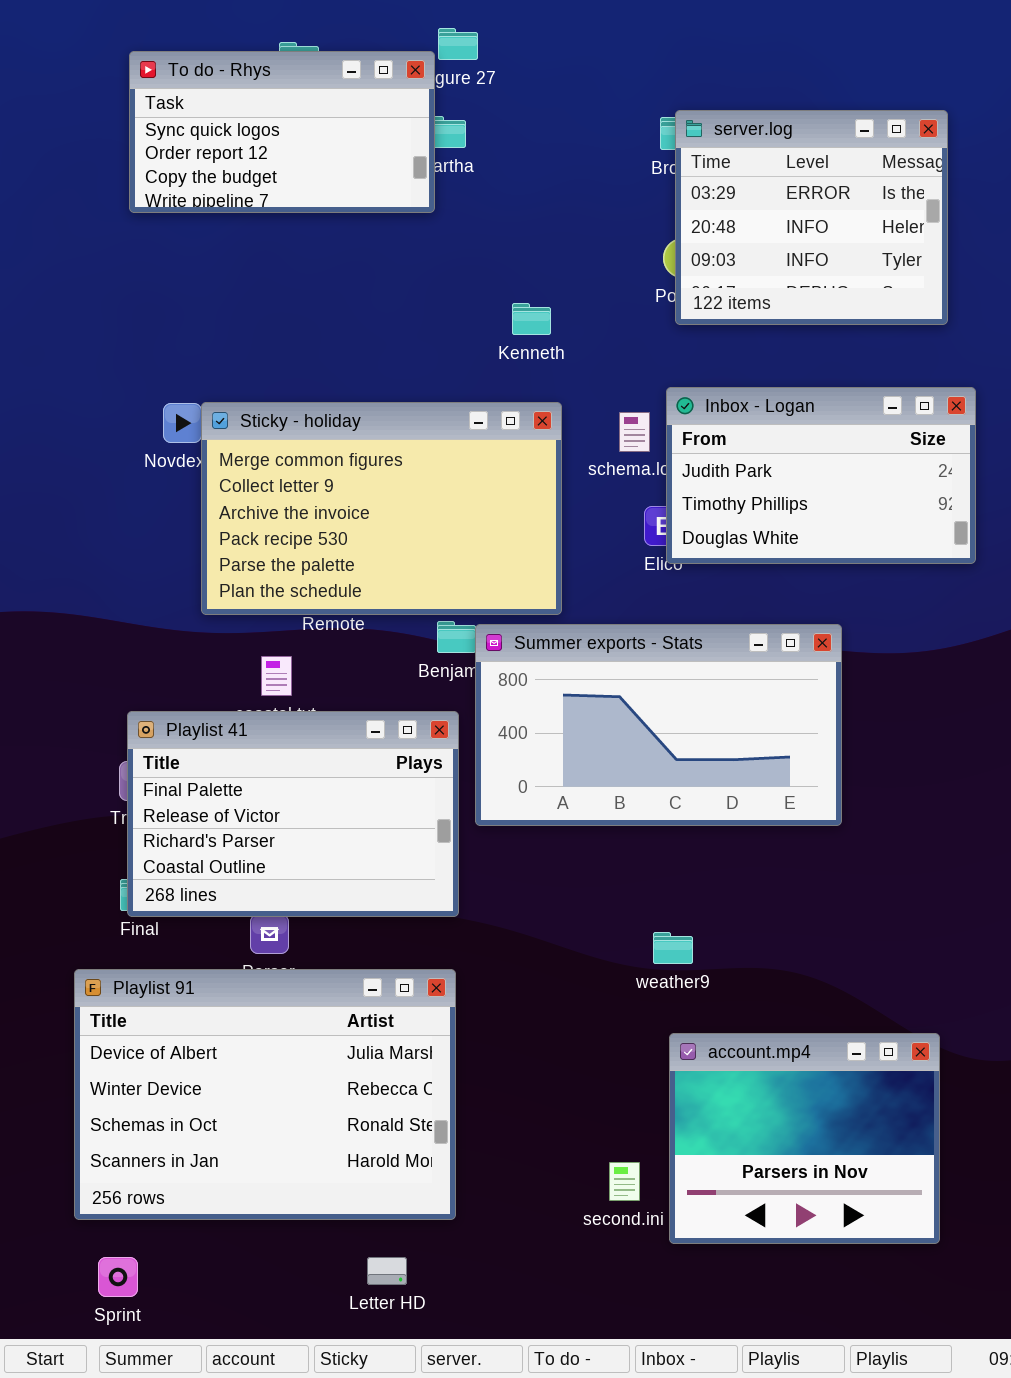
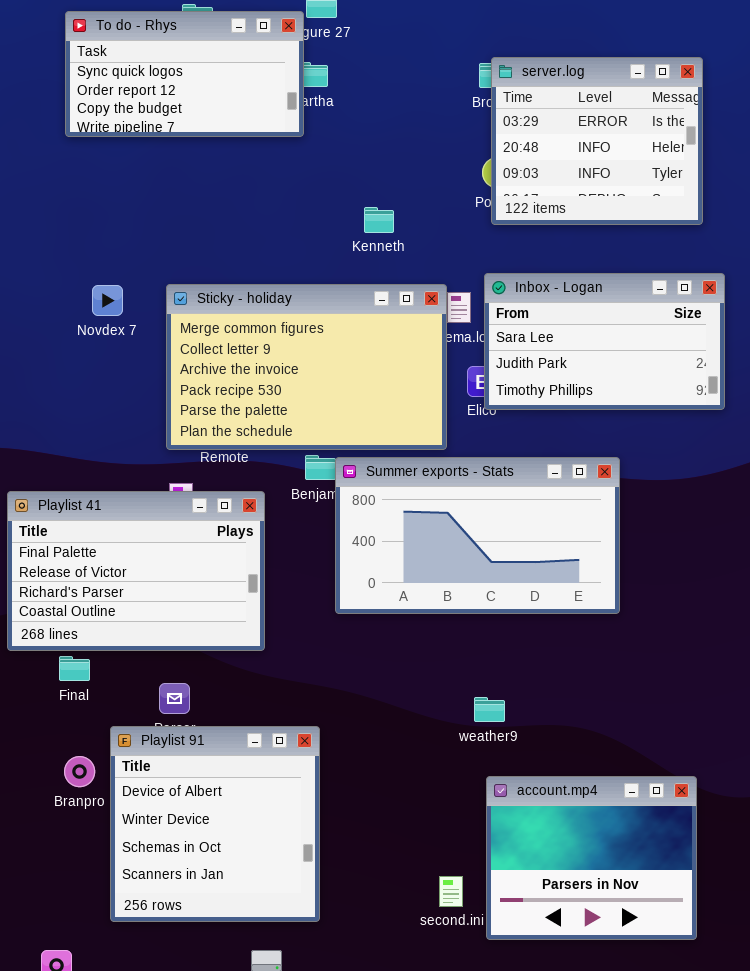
Inbox - Logan: [666,387,976,564] -> [484,273,725,410], scrolled up 1 row
Sticky - holiday: [201,402,562,615] -> [166,284,447,450], moved
Playlist 41: [127,711,459,917] -> [7,491,265,651], moved
Playlist 91: [74,969,456,1220] -> [110,726,320,922], resized

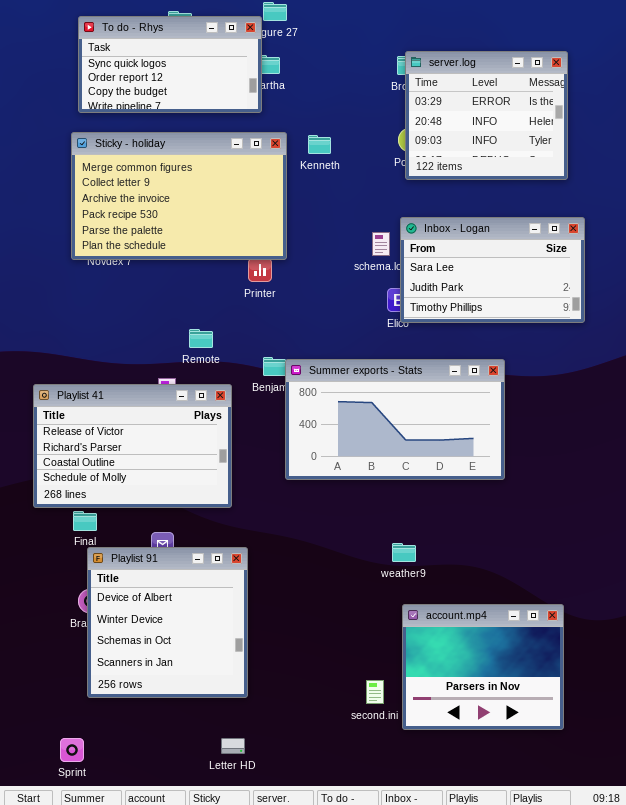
Kenneth: [364,207,394,233] -> [308,135,331,154], moved
Sticky - holiday: [166,284,447,450] -> [71,132,287,260], moved
Playlist 41: [7,491,265,651] -> [33,384,232,508], scrolled down 1 row
Playlist 91: [110,726,320,922] -> [87,547,248,698], moved

